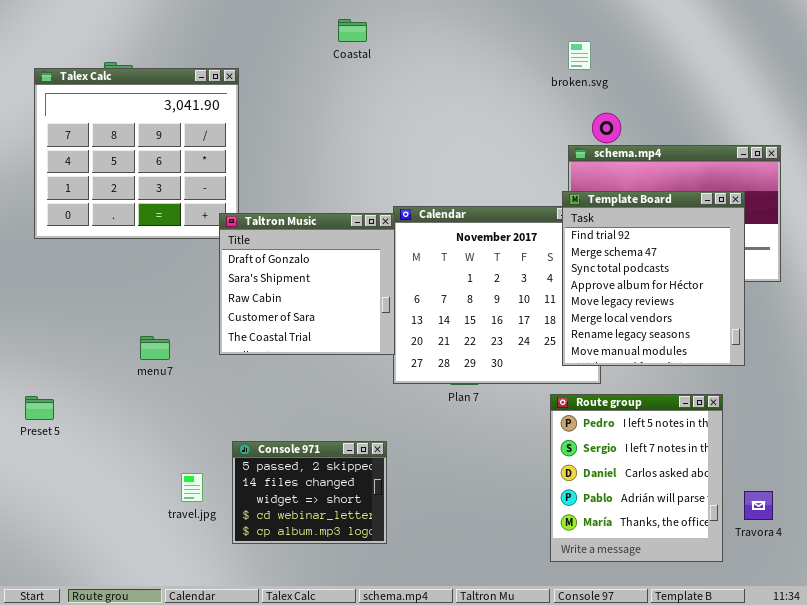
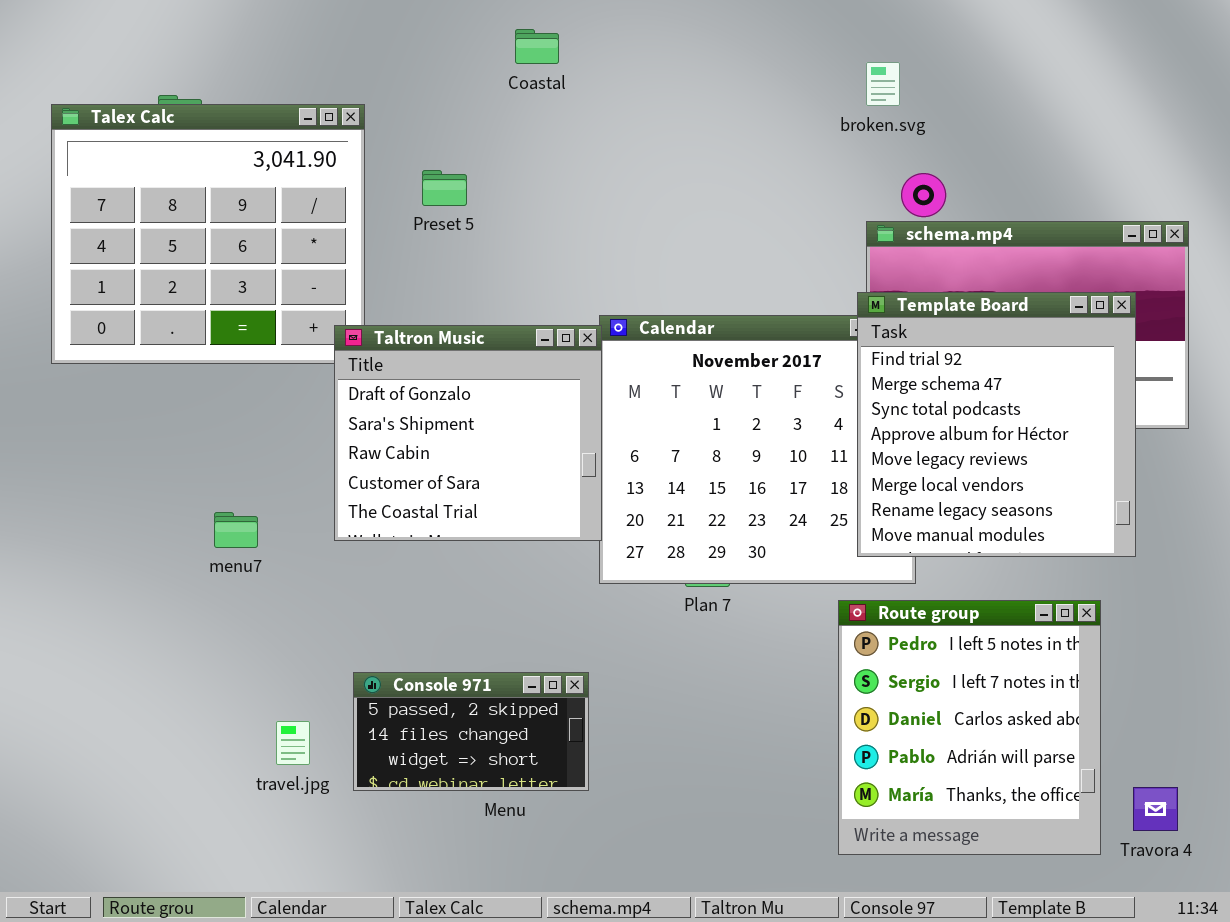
Preset 5: [25,396,54,420] -> [422,170,467,206], moved
Console 971: [232,441,387,544] -> [353,672,589,791], resized
Travora 4: [744,491,773,520] -> [1133,787,1178,831], moved

